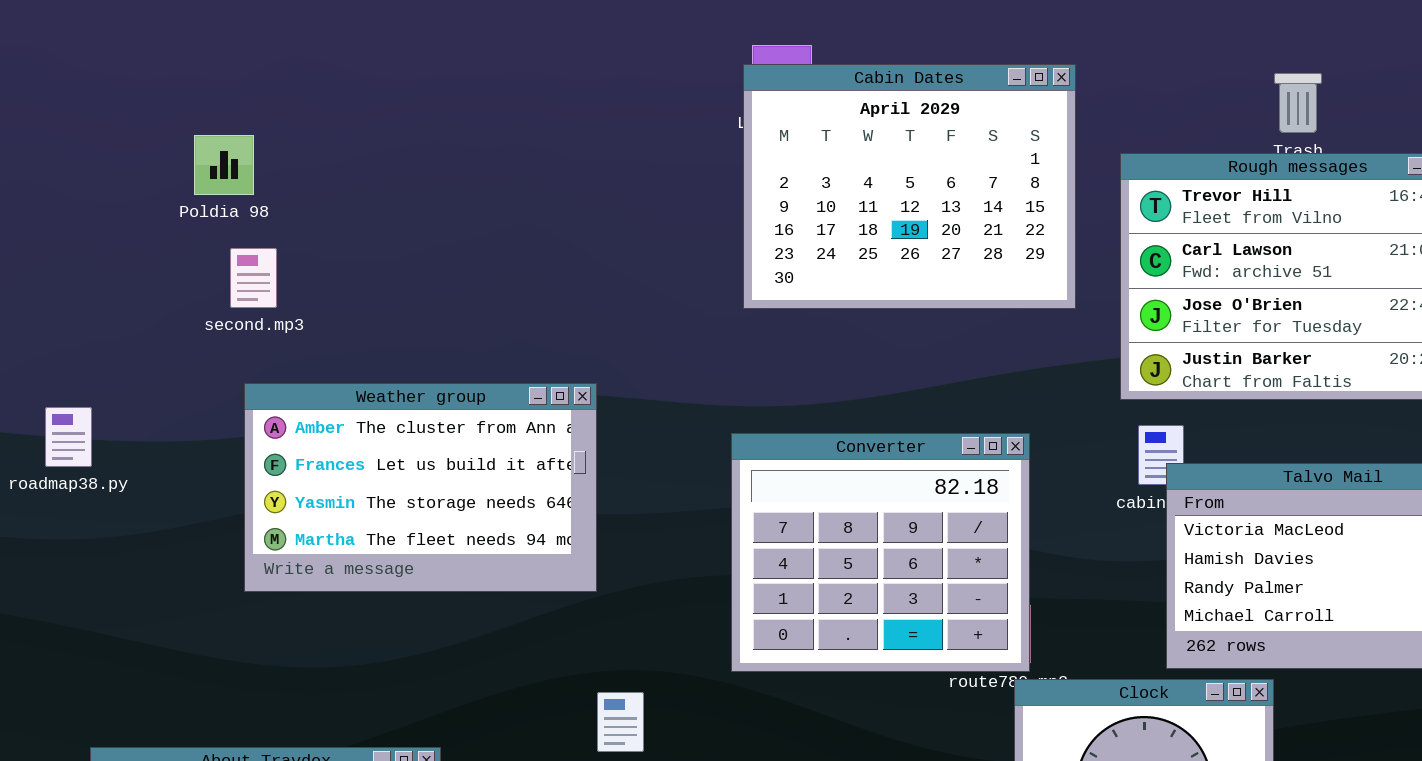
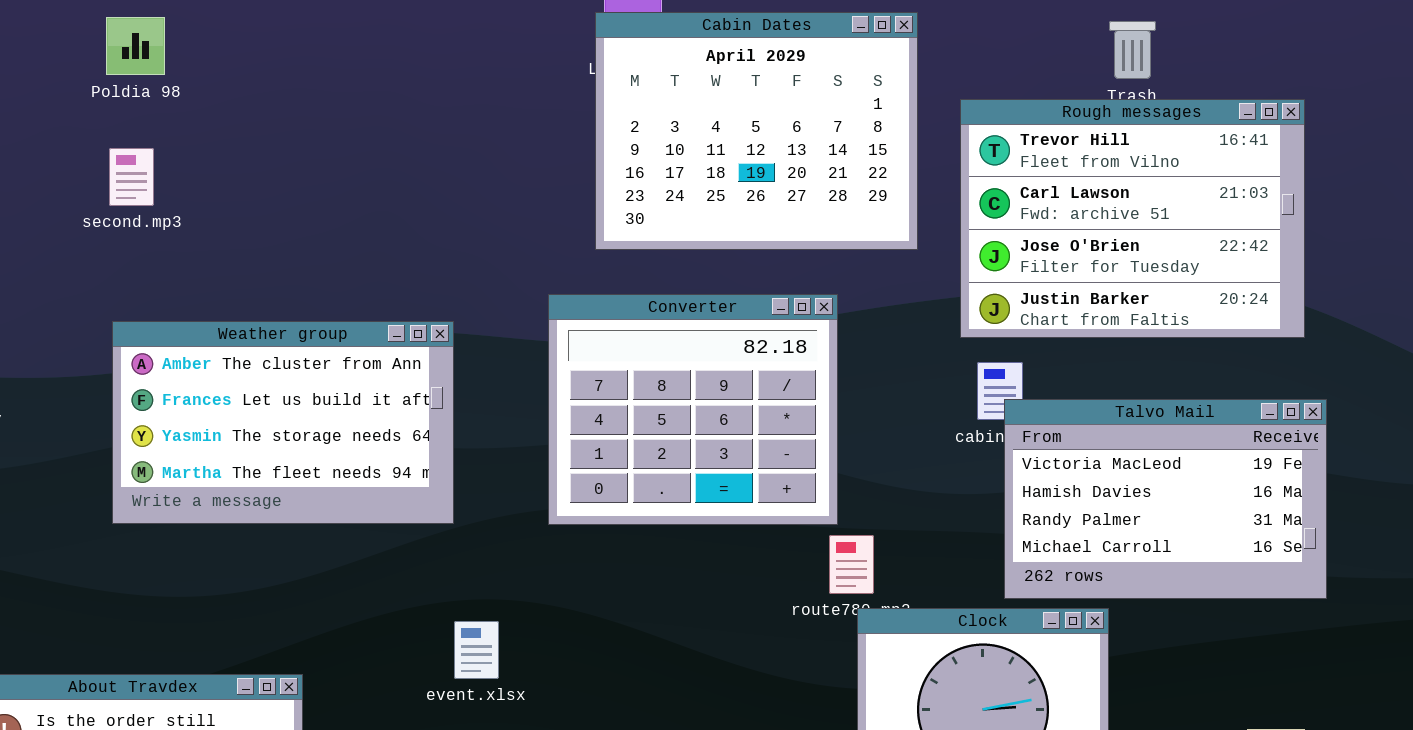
Poldia 98: [194,135,254,195] -> [106,17,165,75], moved
second.mp3: [230,248,277,308] -> [109,148,154,206], moved
Converter: [731,433,1030,672] -> [548,294,838,525], moved

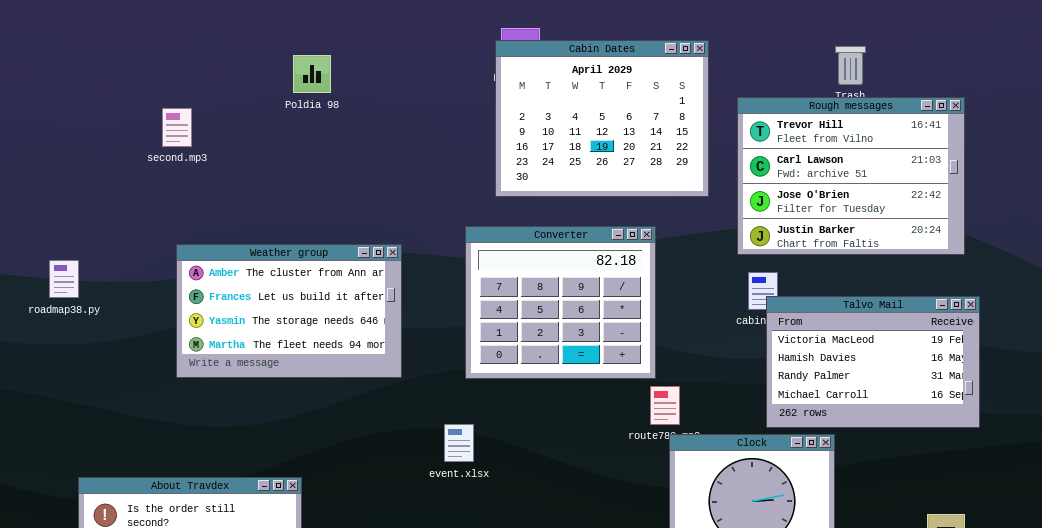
Poldia 98: [106,17,165,75] -> [293,55,331,93], moved
second.mp3: [109,148,154,206] -> [162,108,192,147], moved
event.xlsx: [454,621,499,679] -> [444,424,474,462], moved

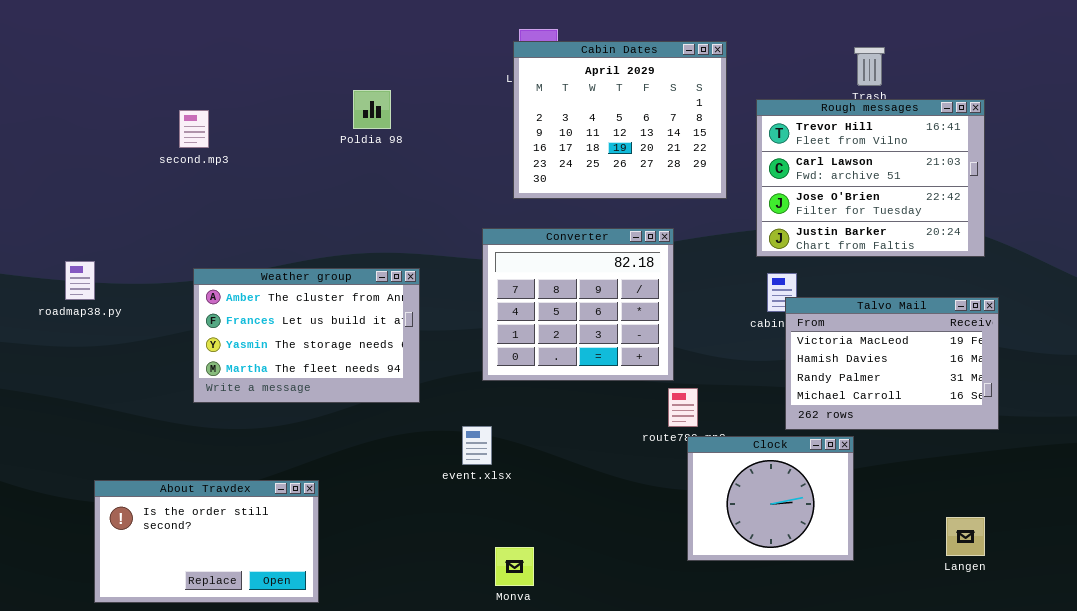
Poldia 98: [293,55,331,93] -> [353,90,391,129], moved
Weather group: [176,244,402,378] -> [193,268,420,403], moved

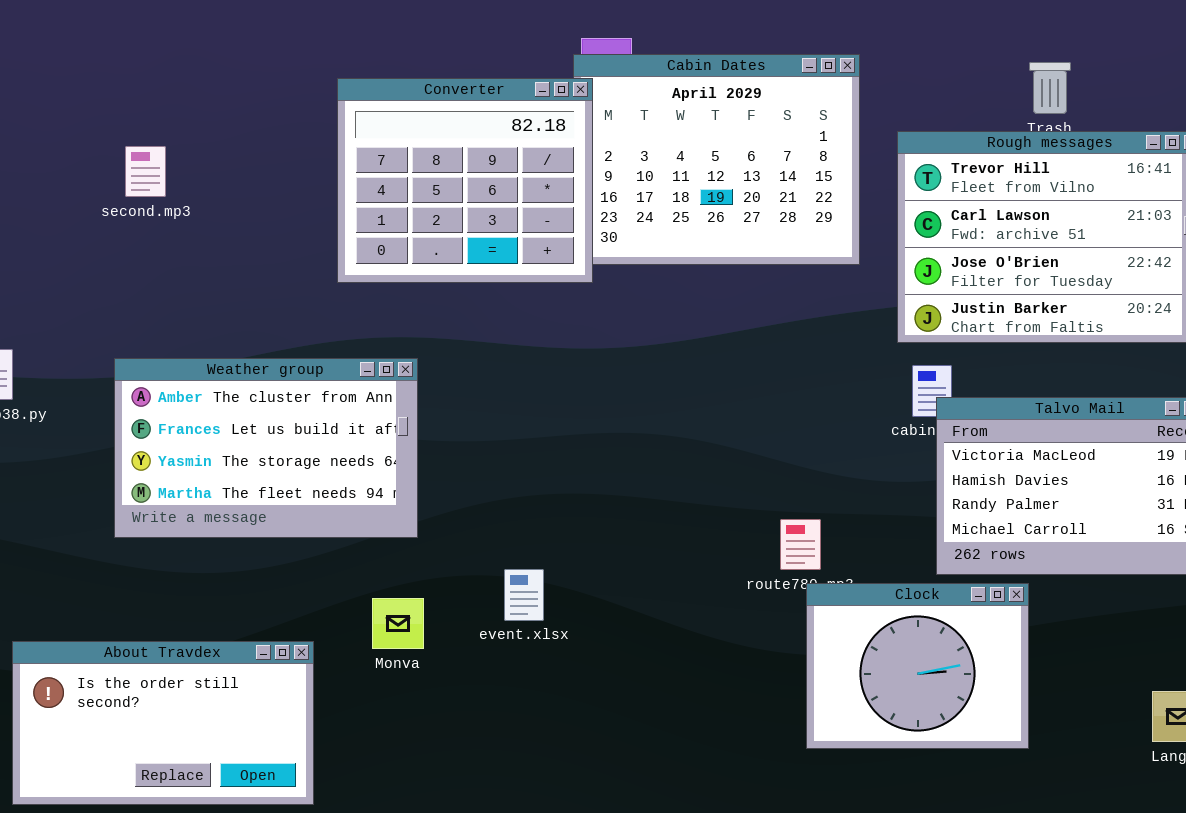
Converter: [482,228,674,381] -> [337,78,593,283], moved
Weather group: [193,268,420,403] -> [114,358,418,538], moved
Monva: [495,547,534,586] -> [372,598,424,649], moved

